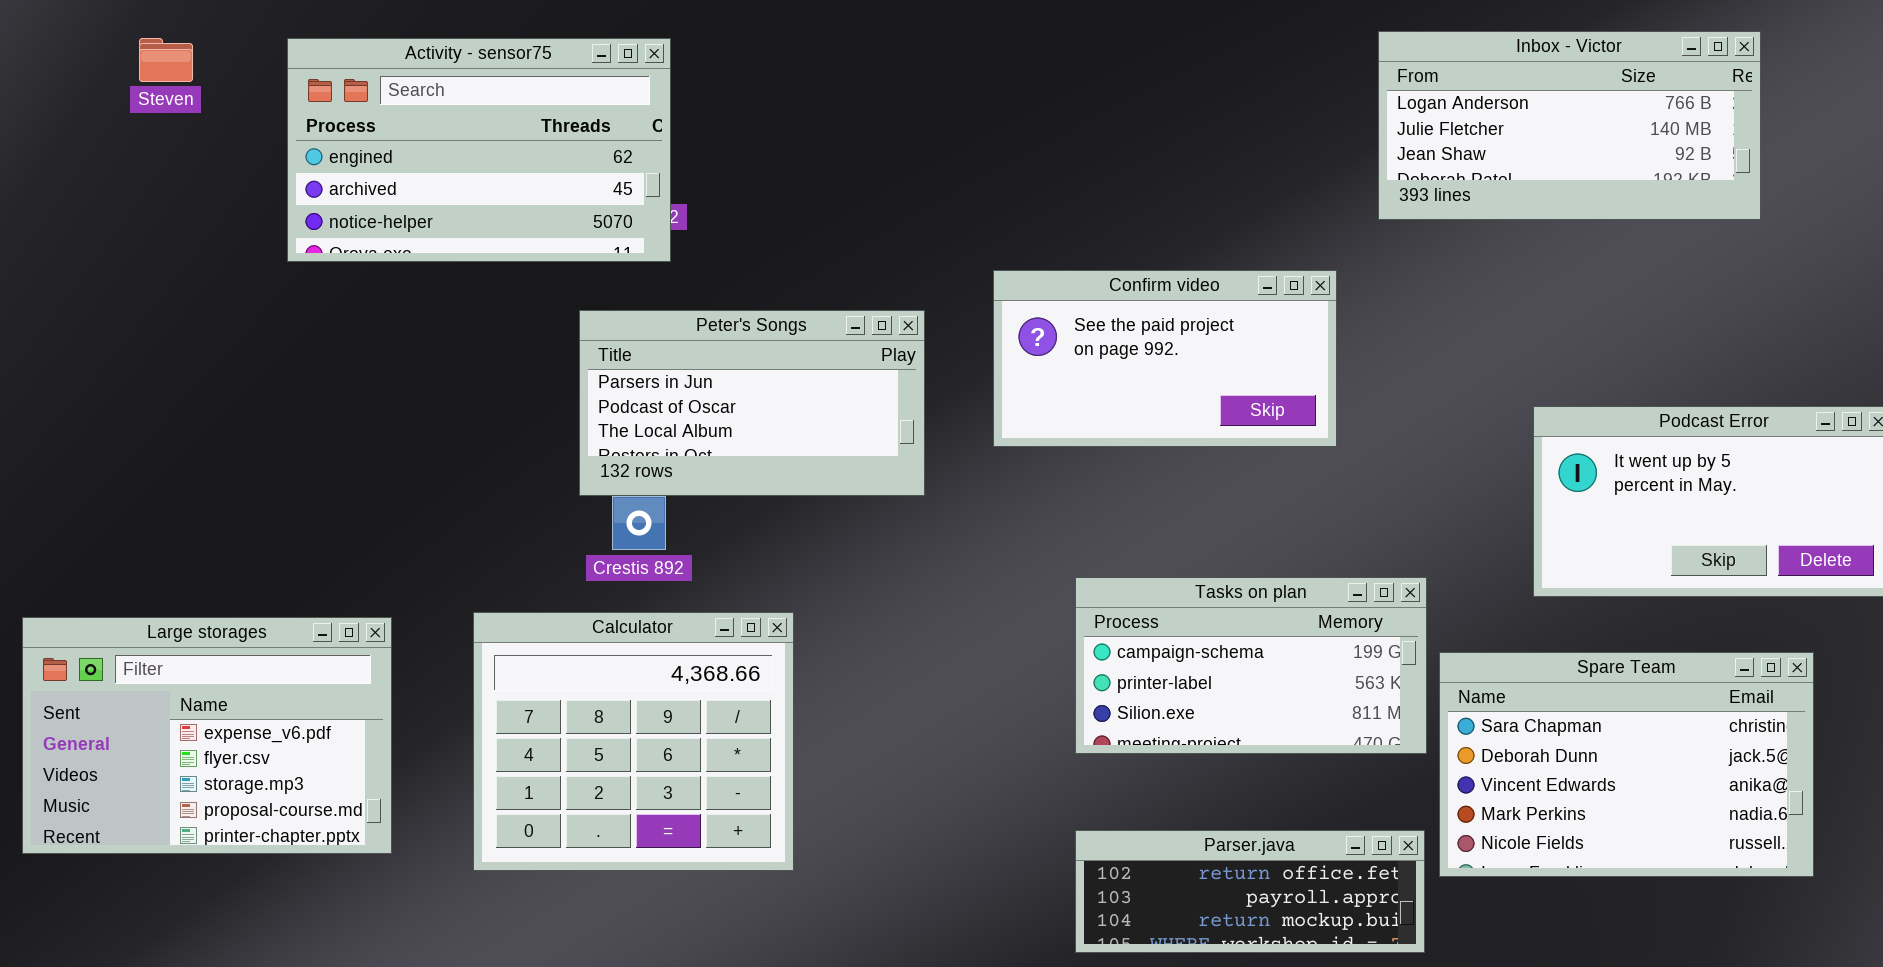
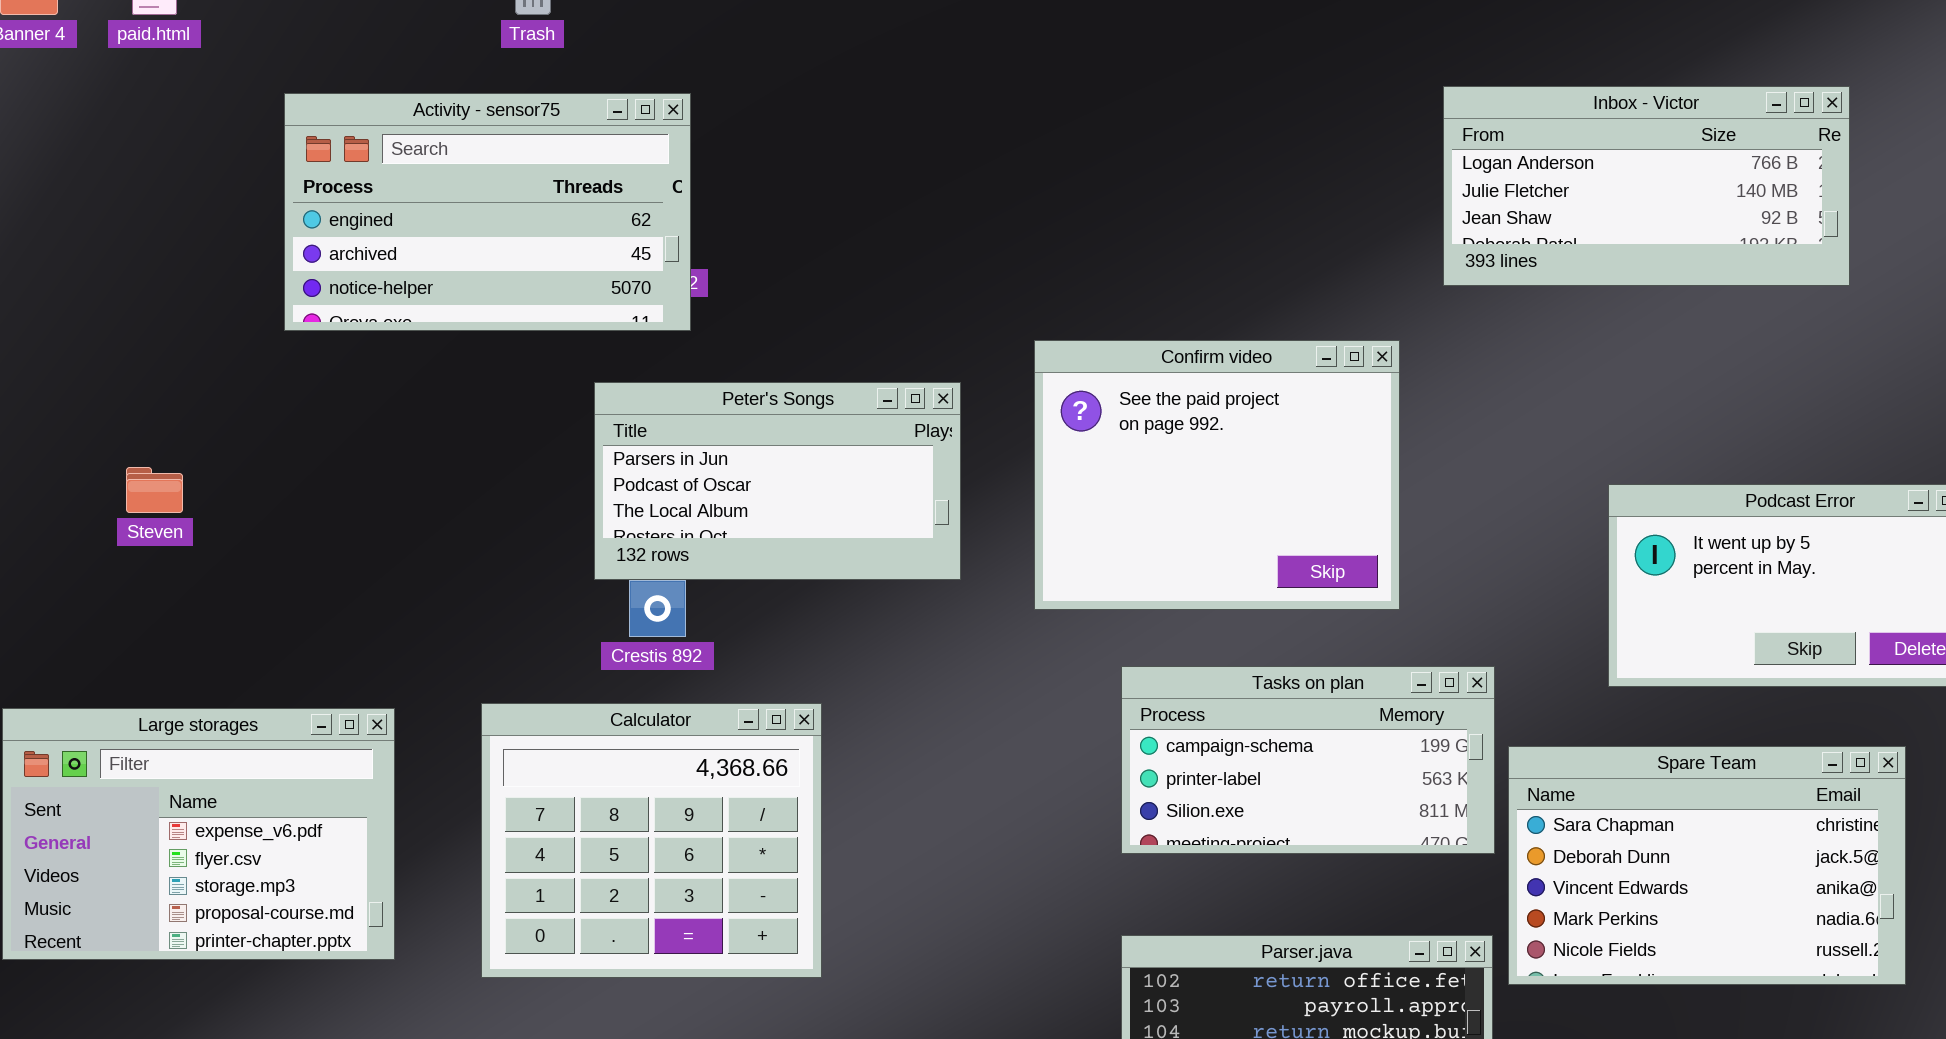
Steven: [139,38,193,82] -> [126,467,183,513], moved
Confirm video: [993,270,1337,447] -> [1034,340,1400,610], resized

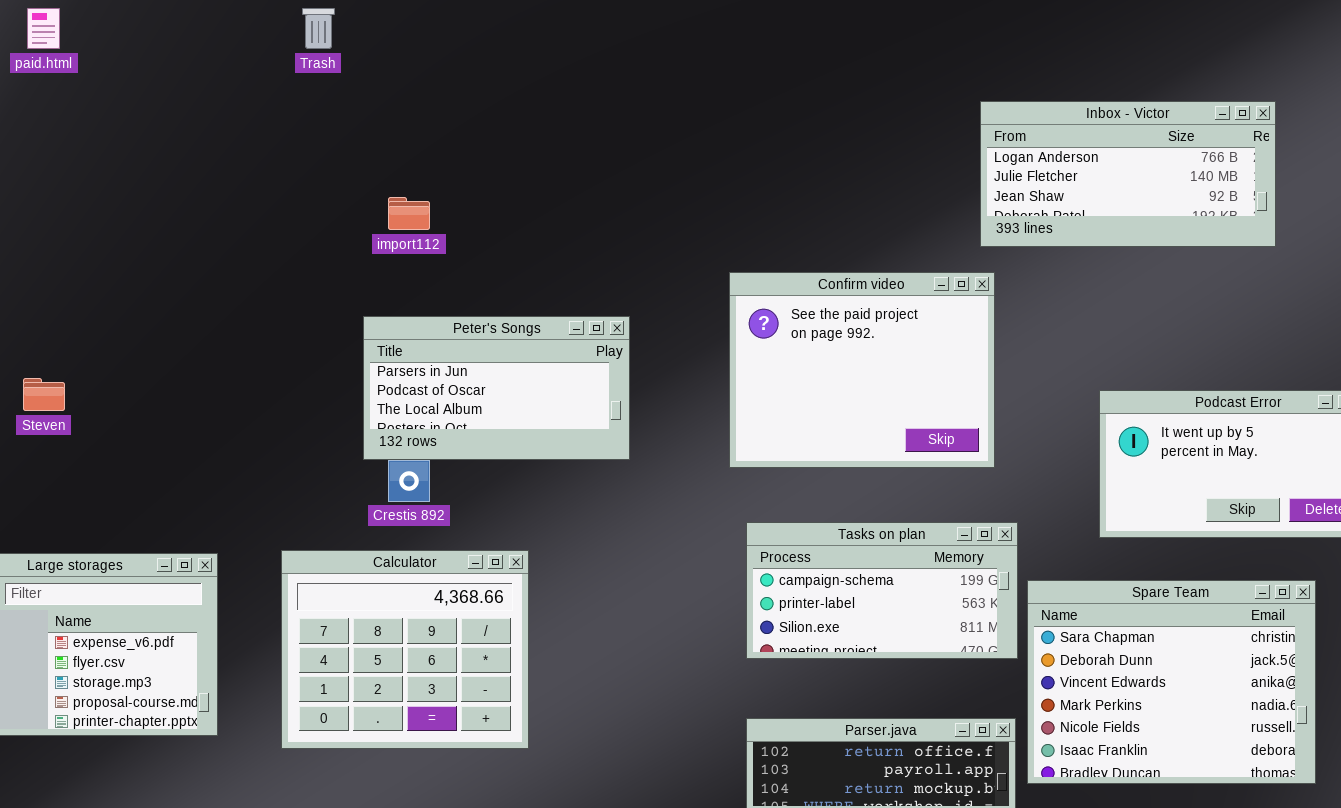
Activity - sensor75: [284,93,691,331] -> none, closed
Confirm video: [1034,340,1400,610] -> [729,272,995,468], moved
Spare Team: [1508,746,1906,985] -> [1027,580,1316,784], resized

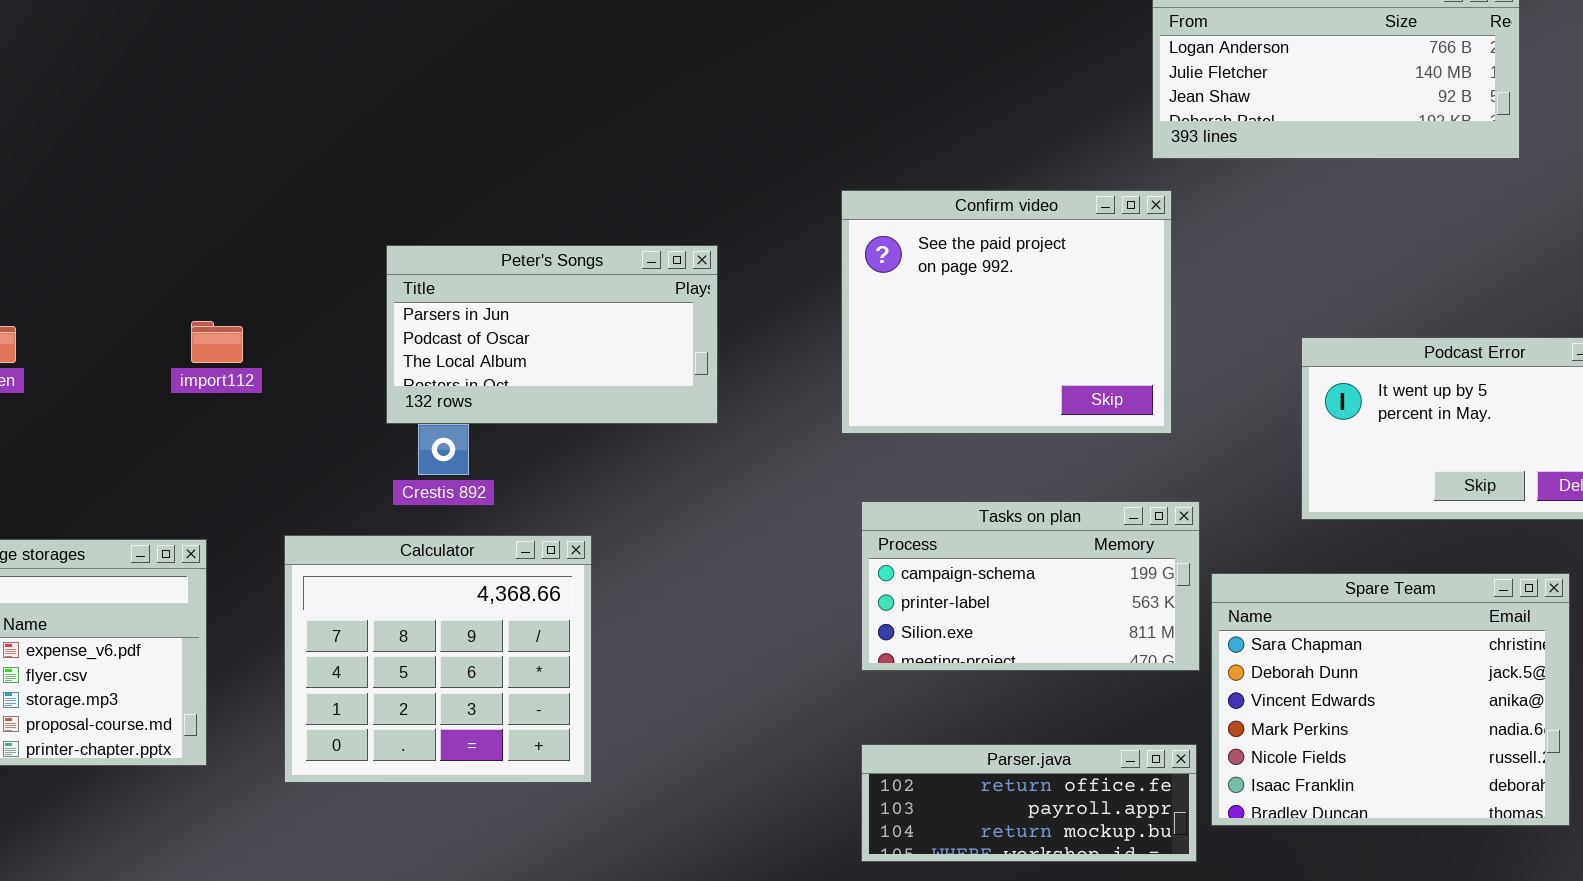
import112: [388,197,430,230] -> [191,321,243,363], moved

